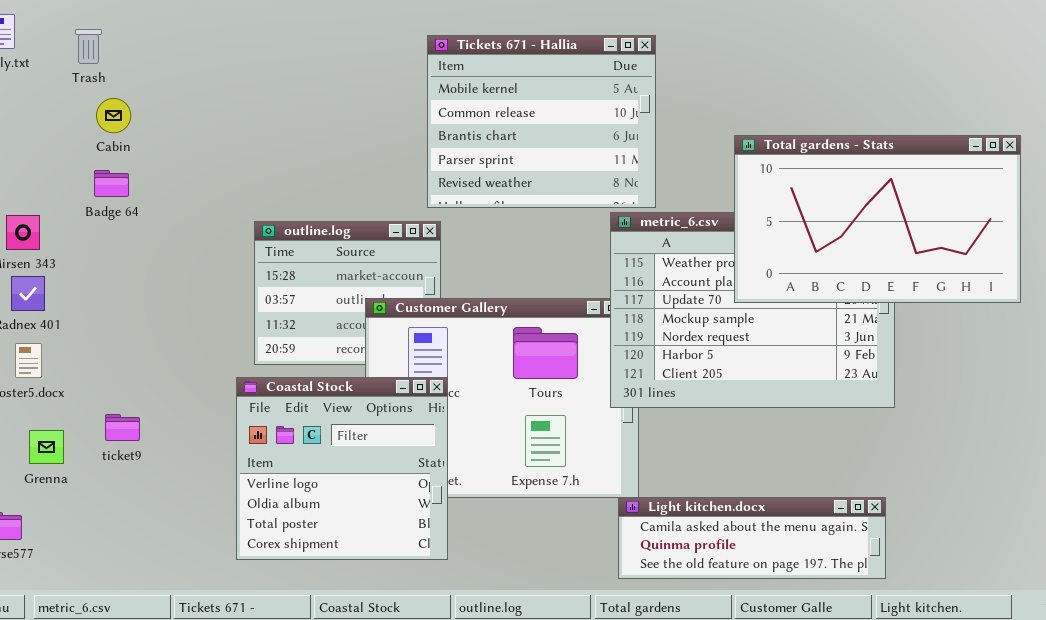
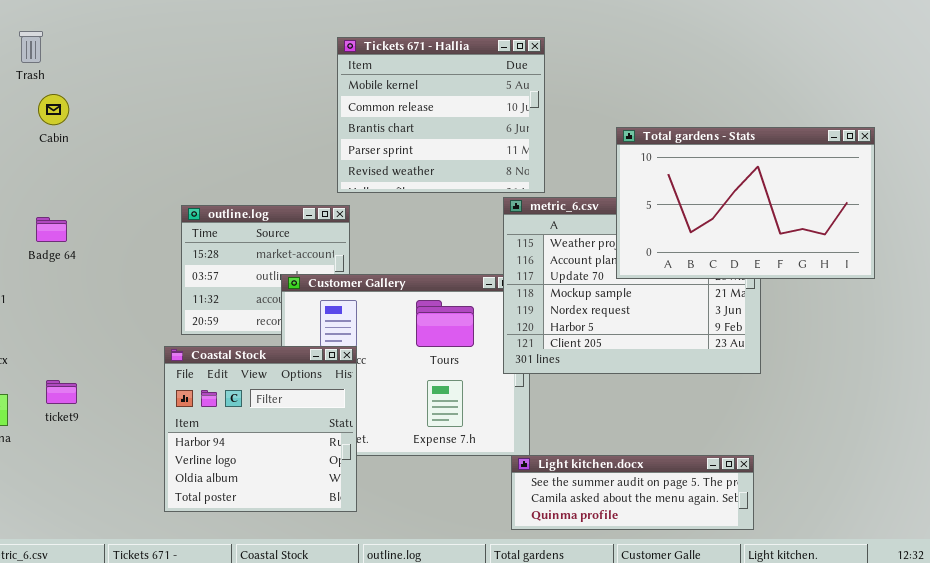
Badge 64: [94,170,129,197] -> [36,217,67,242], moved
Coastal Stock: [236,377,448,560] -> [164,346,357,512], scrolled up 1 row
Light kitchen.docx: [618,497,886,579] -> [511,455,754,530], scrolled up 1 row

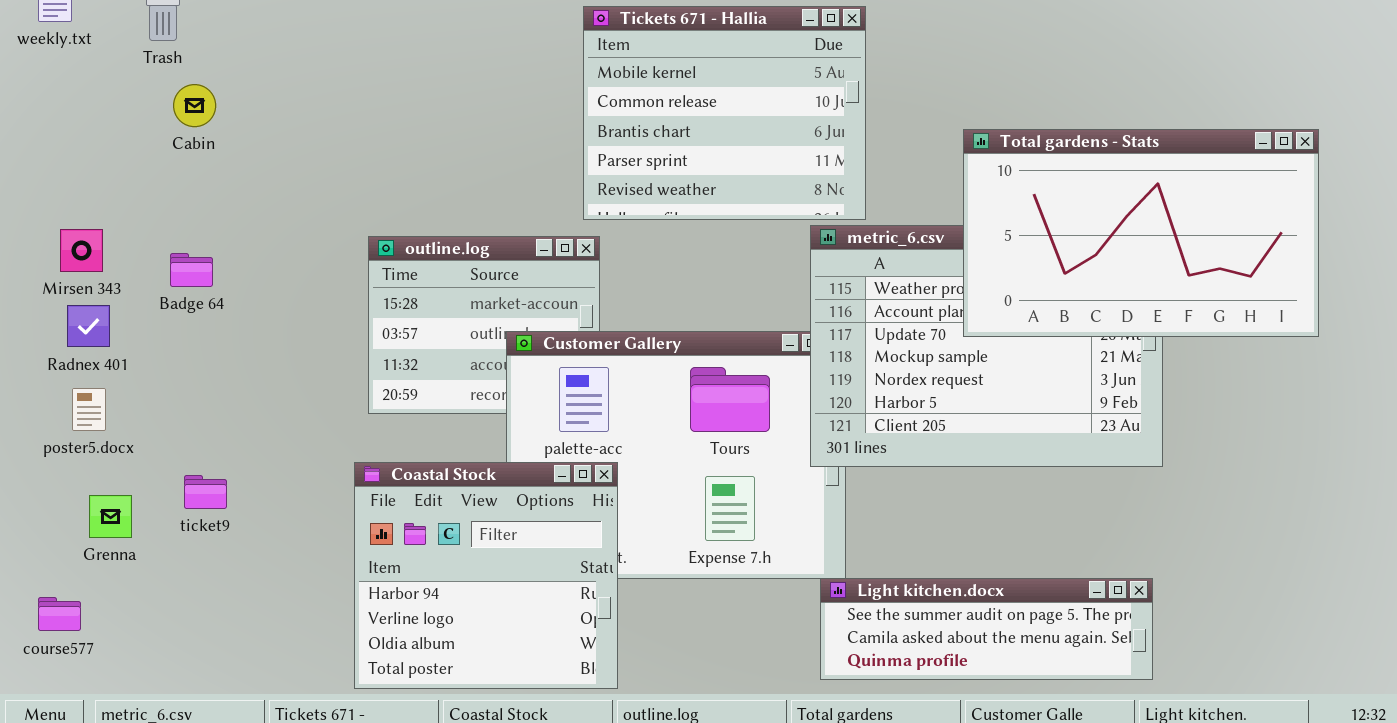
Coastal Stock: [164,346,357,512] -> [354,462,618,689], moved

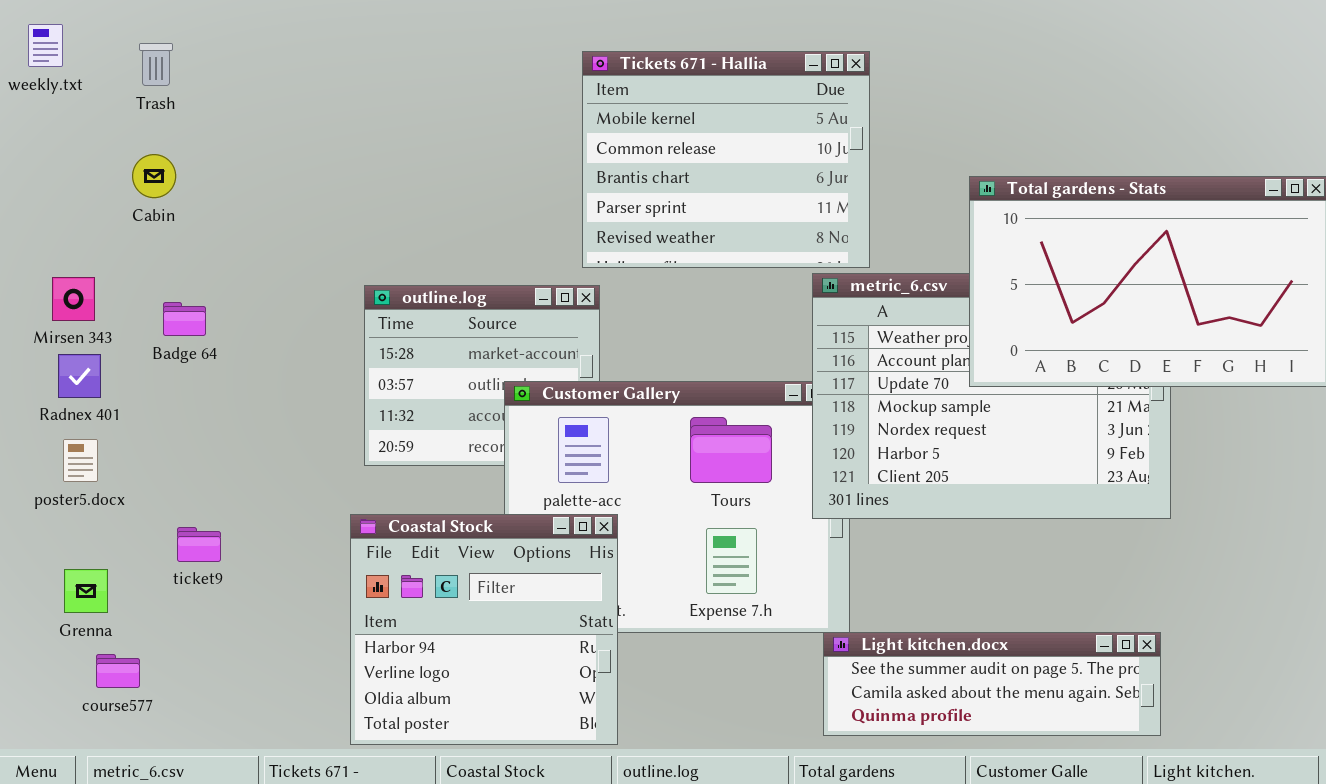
Cabin: [173,84,216,127] -> [132,154,176,198], moved
Grenna: [89,495,132,538] -> [64,569,108,613], moved
course577: [38,597,81,631] -> [96,654,140,688], moved

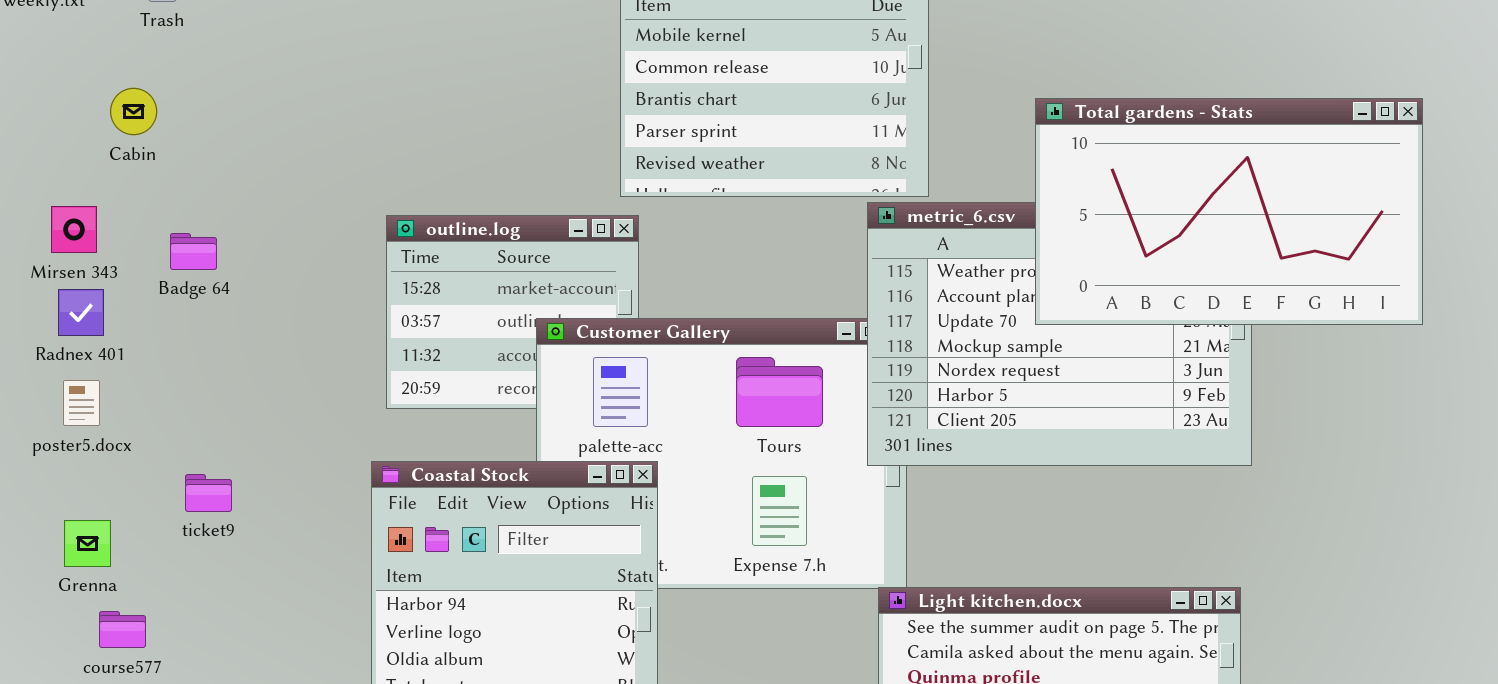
Cabin: [132,154,176,198] -> [110,88,157,135], moved

